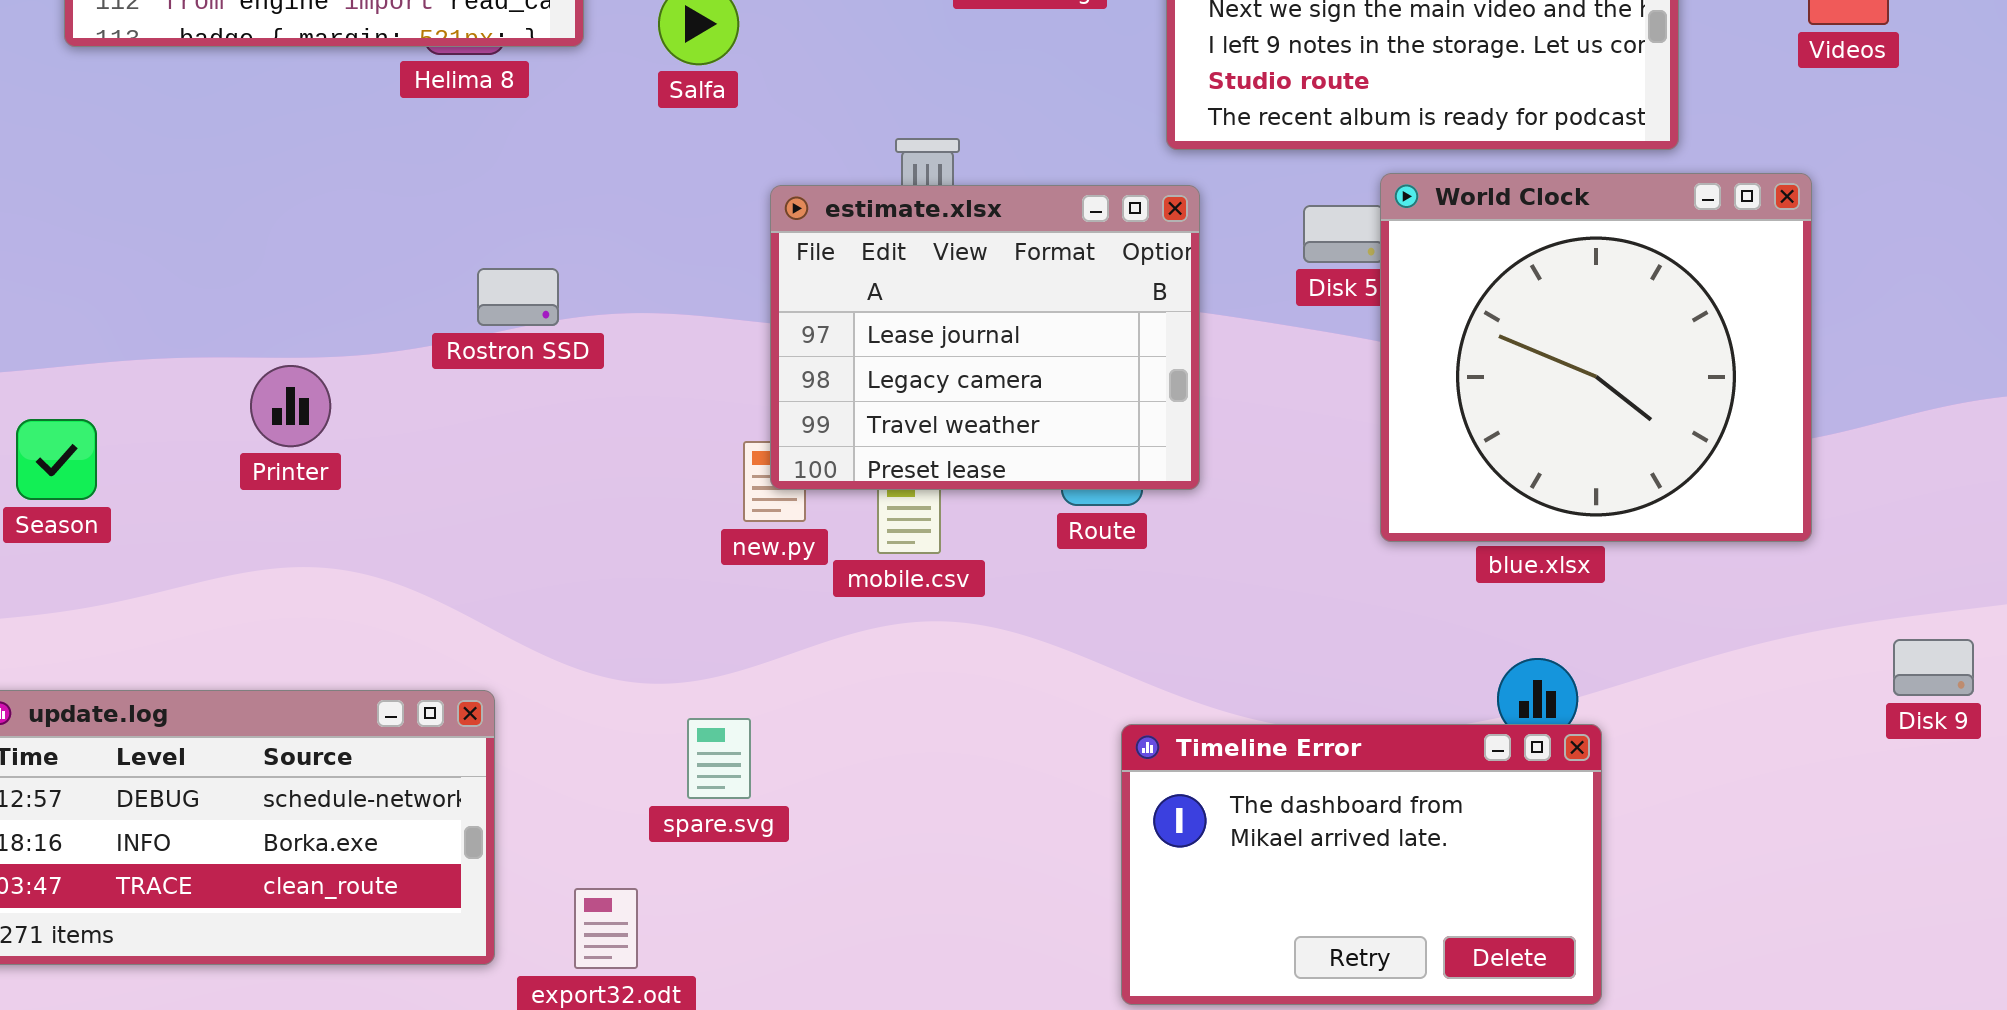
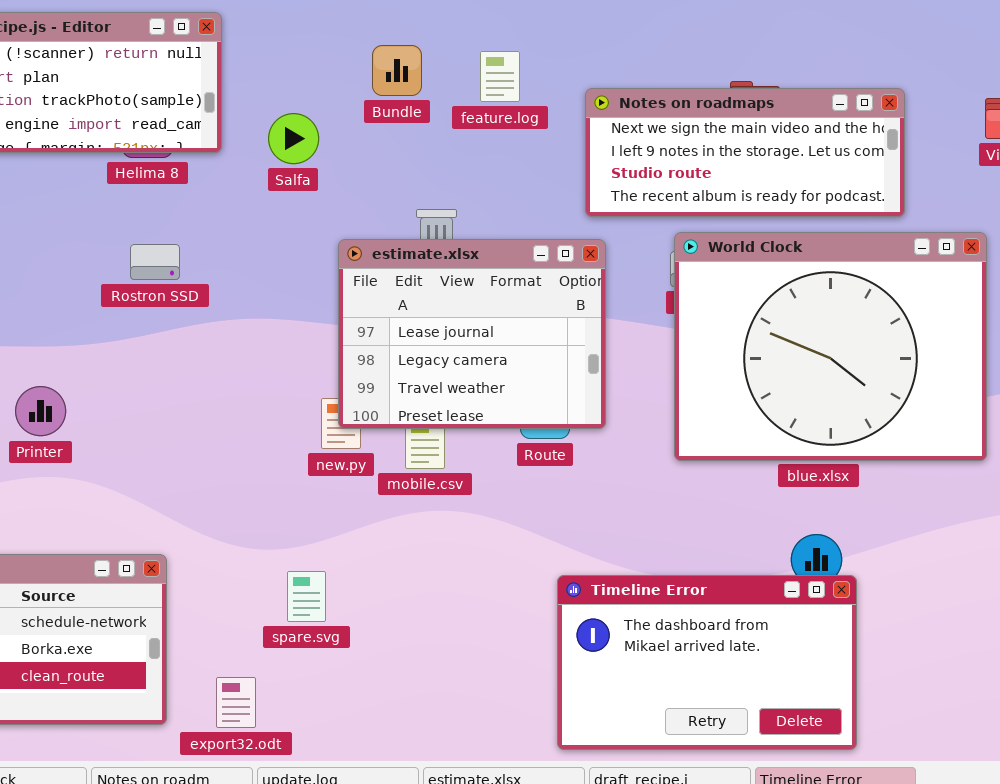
World Clock: [1380,173,1812,542] -> [674,232,987,461], resized
Rostron SSD: [477,268,559,326] -> [130,244,180,280], moved
Printer: [250,365,331,447] -> [15,386,66,436], moved

